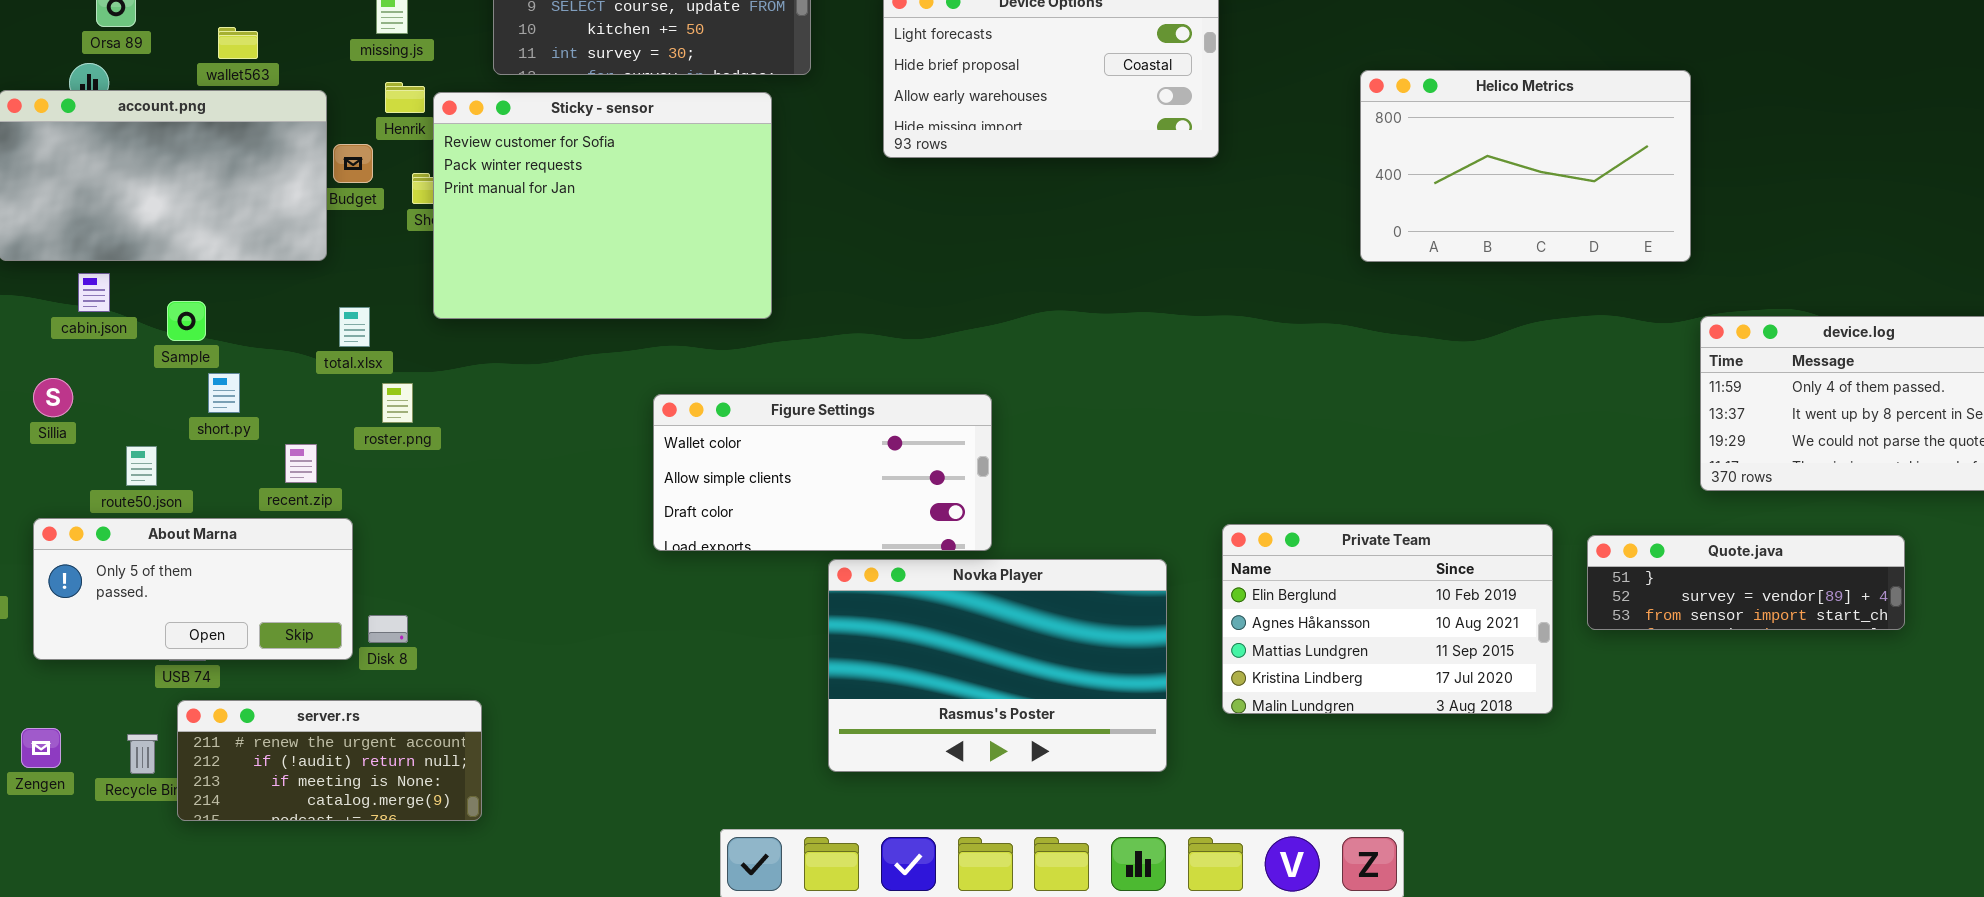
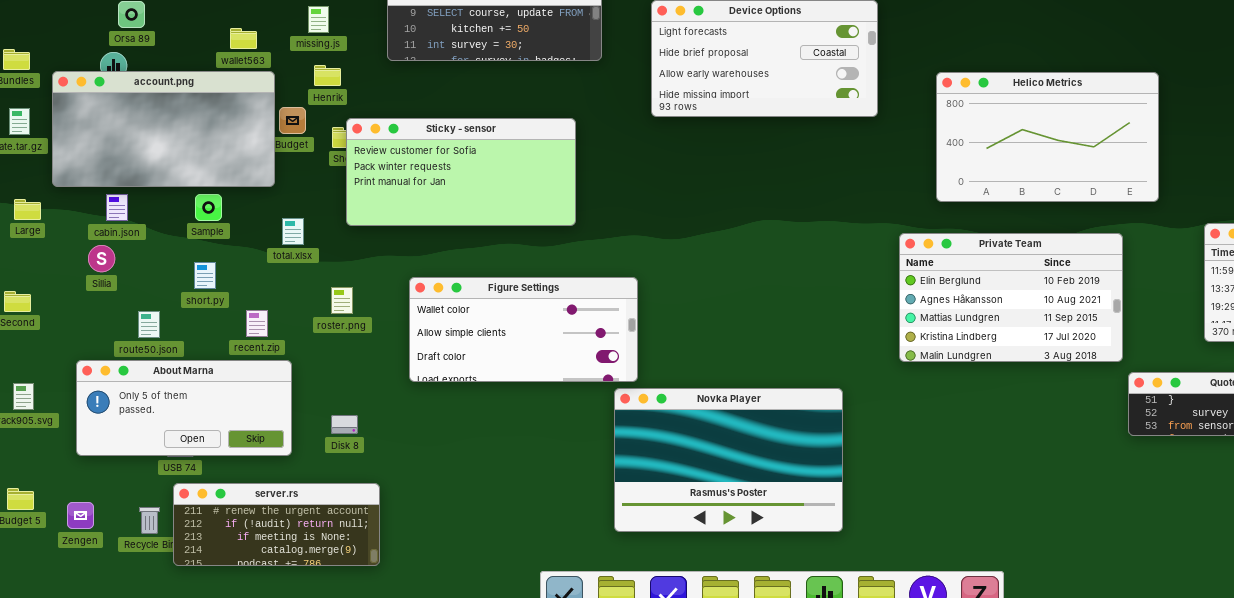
wallet563: [218,27,258,59] -> [230,28,257,49], moved
Helico Metrics: [1360,70,1691,262] -> [936,72,1159,202], moved
Sticky - sensor: [433,92,772,319] -> [346,118,576,226], resized
Sample: [167,301,206,341] -> [195,194,222,221], moved
Sillia: [33,378,73,417] -> [88,245,115,272], moved
roster.png: [382,383,413,423] -> [331,287,353,314], moved
Figure Settings: [653,394,992,551] -> [409,277,638,382], moved
Private Team: [1222,524,1553,714] -> [899,233,1123,362], moved
Disk 8: [368,615,408,643] -> [331,415,358,434], moved

